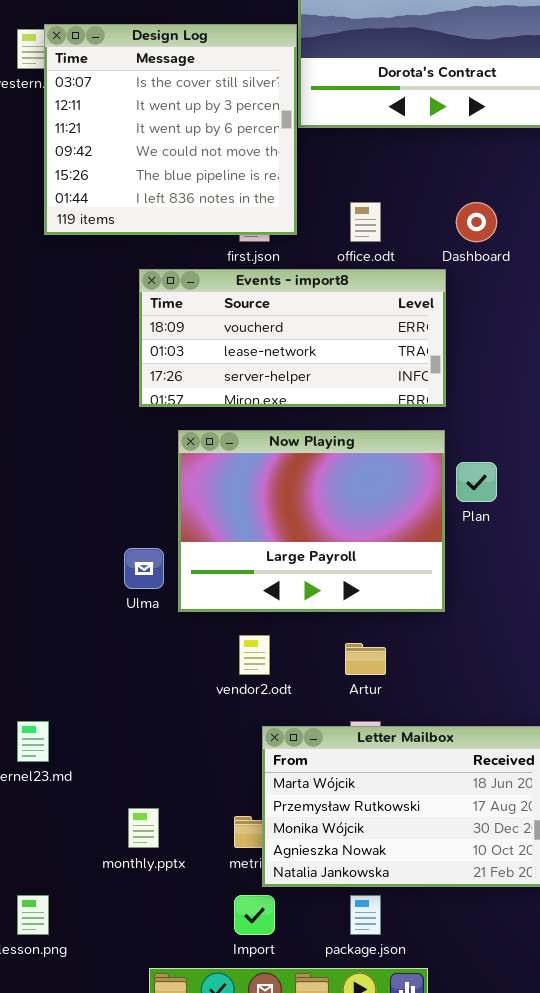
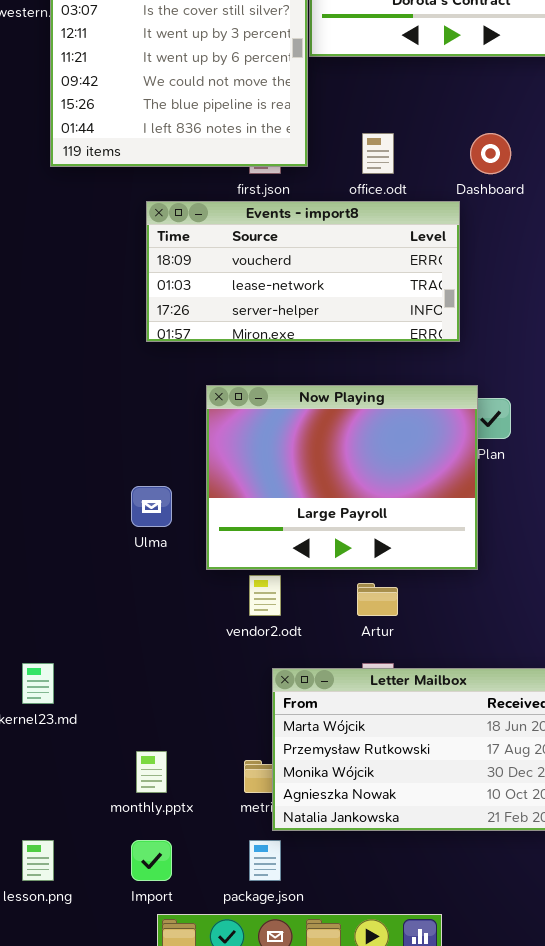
Now Playing: [178,430,445,612] -> [206,385,478,570], moved
Import: [234,895,275,935] -> [131,840,172,881], moved
package.json: [350,895,381,935] -> [249,840,281,881], moved

